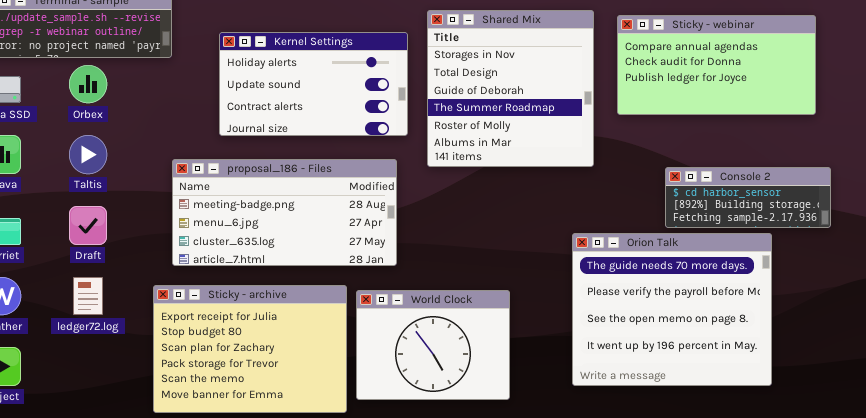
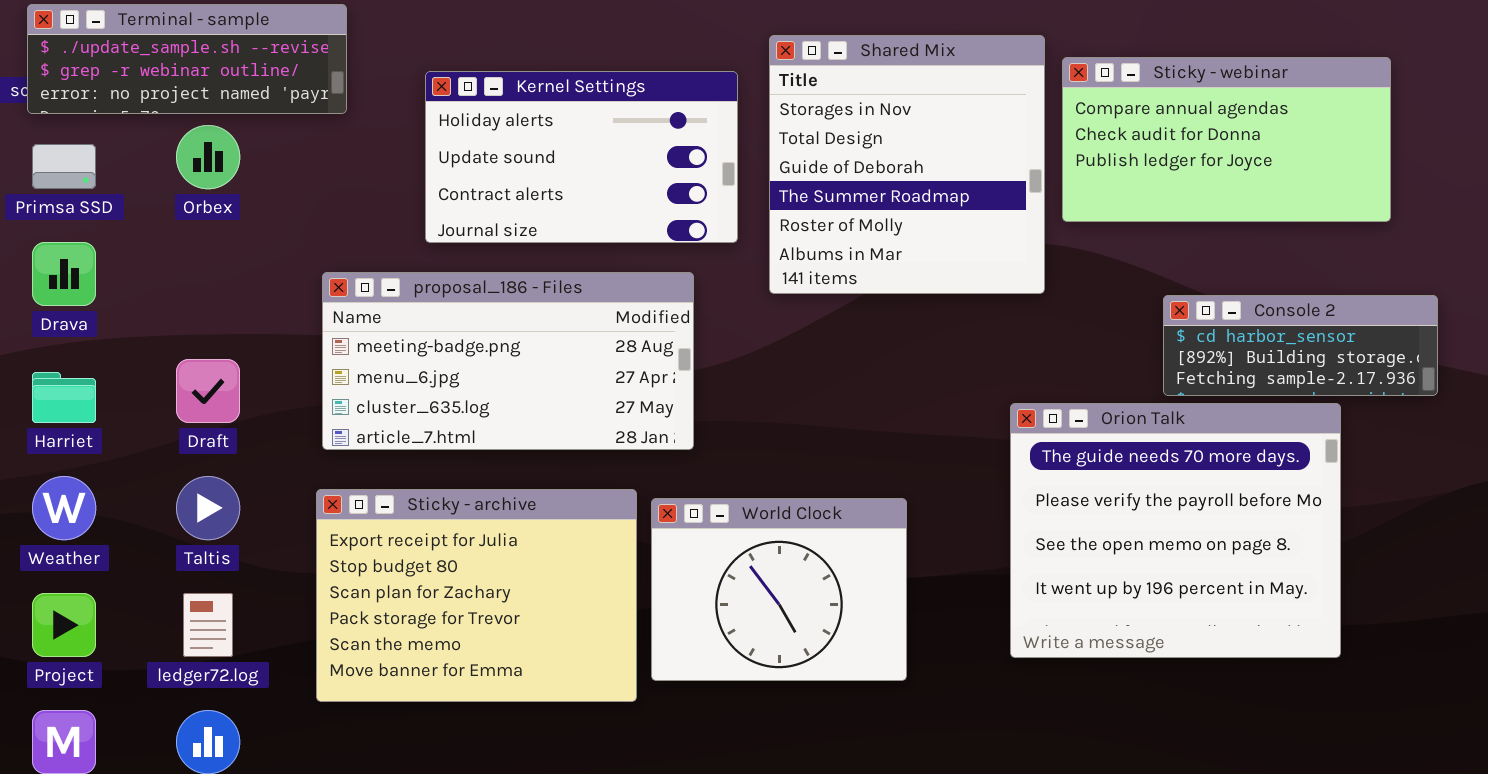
Sticky - webinar: [617,15,816,115] -> [1062,57,1391,222], moved
Taltis: [69,135,107,174] -> [176,476,240,540], moved
proposal_186 - Files: [172,159,397,266] -> [322,272,694,450], moved
ledger72.log: [73,277,103,315] -> [183,593,233,657], moved

